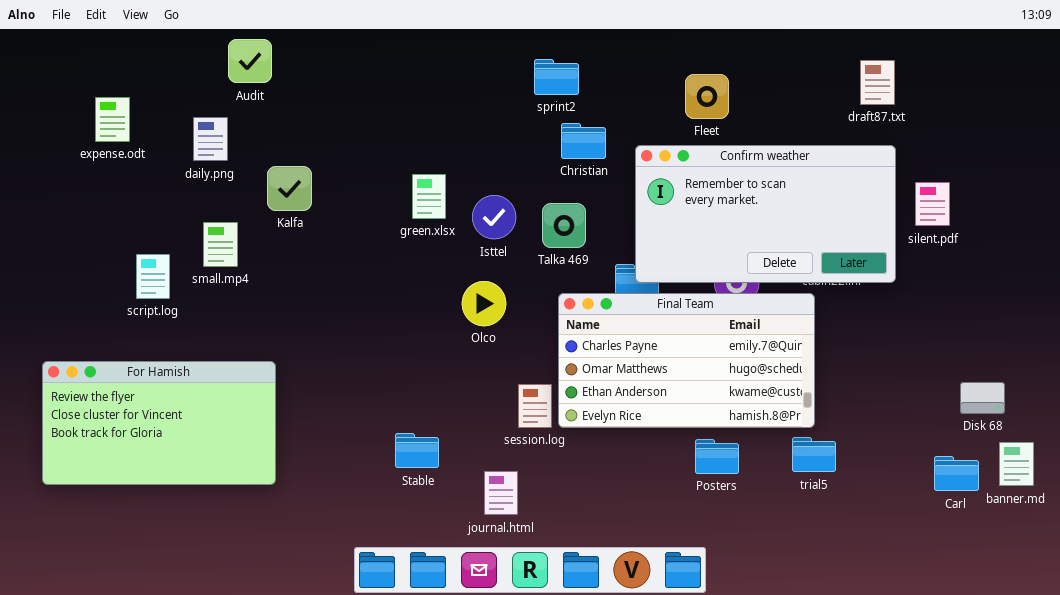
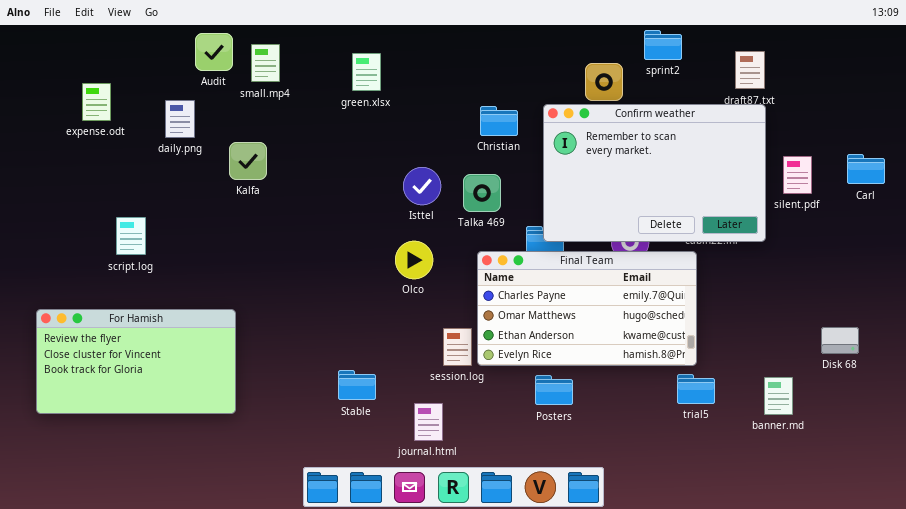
sprint2: [534,59,579,95] -> [644,30,682,60], moved
Confirm weather: [635,145,896,283] -> [543,104,766,242], resized
green.xlsx: [412,174,446,219] -> [352,53,381,91], moved
small.mp4: [203,222,238,267] -> [251,44,280,82], moved
Posters: [695,439,739,474] -> [535,375,573,405], moved
banner.md: [999,442,1034,486] -> [764,377,793,415], moved
Carl: [934,456,979,491] -> [847,154,885,184], moved

